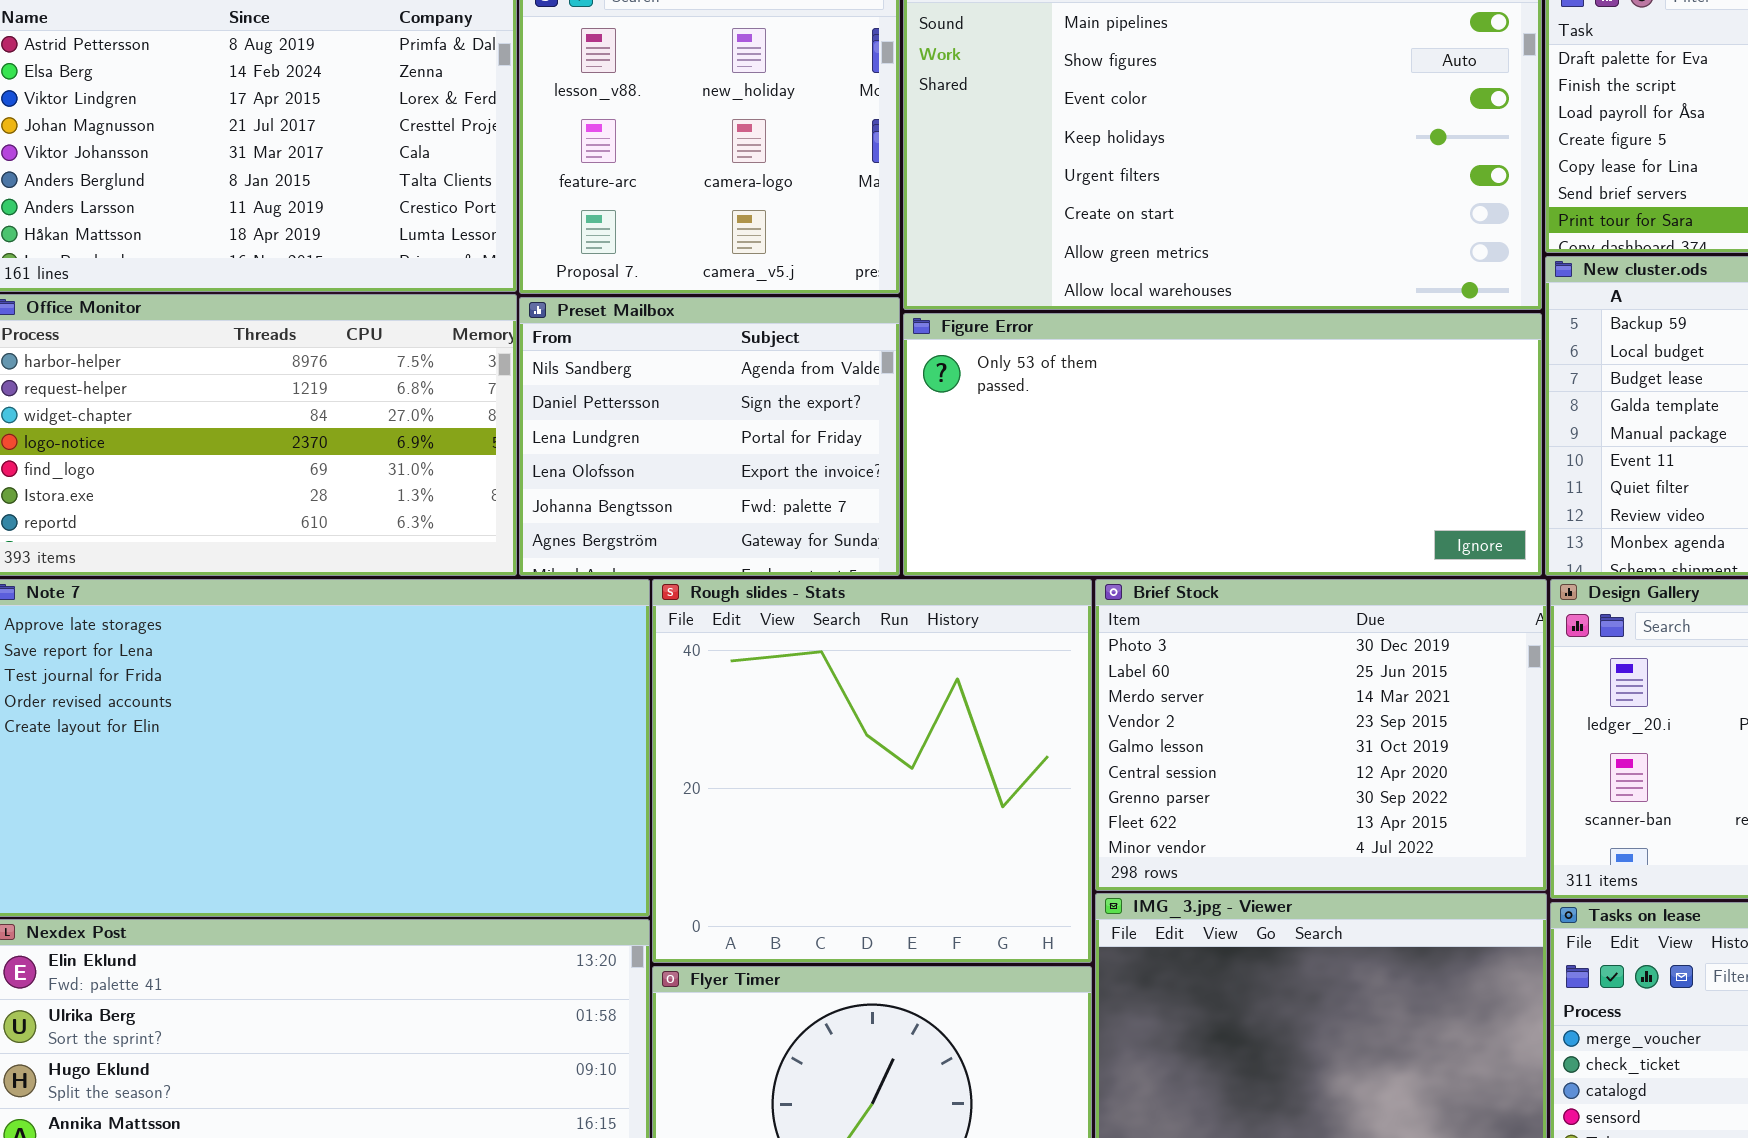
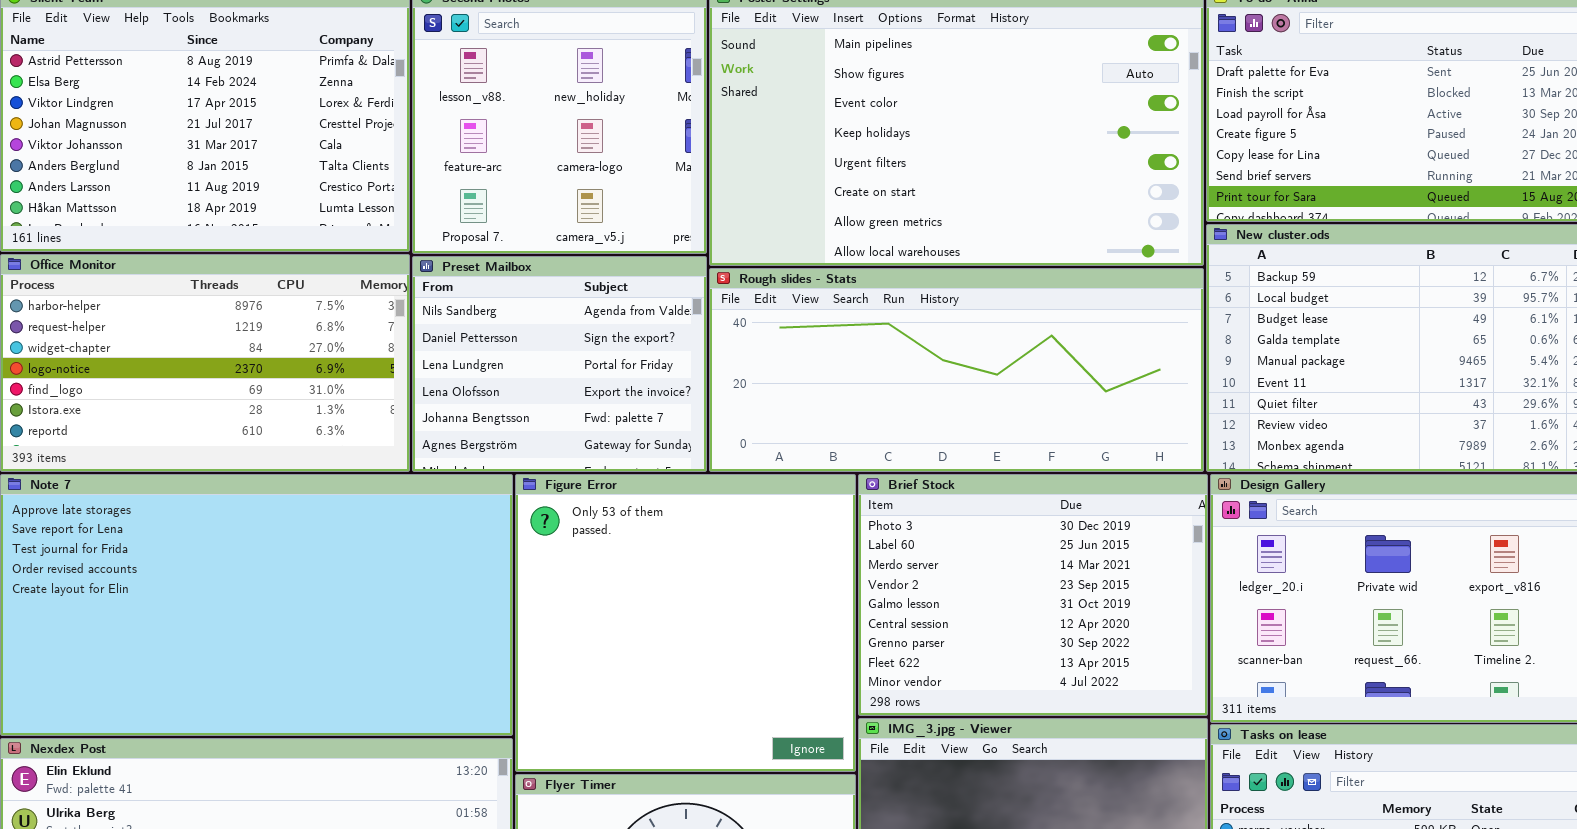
Figure Error: [903,313,1542,576] -> [515,474,856,772], moved, resized
Rough slides - Stats: [652,579,1092,963] -> [709,268,1204,472], moved, resized

